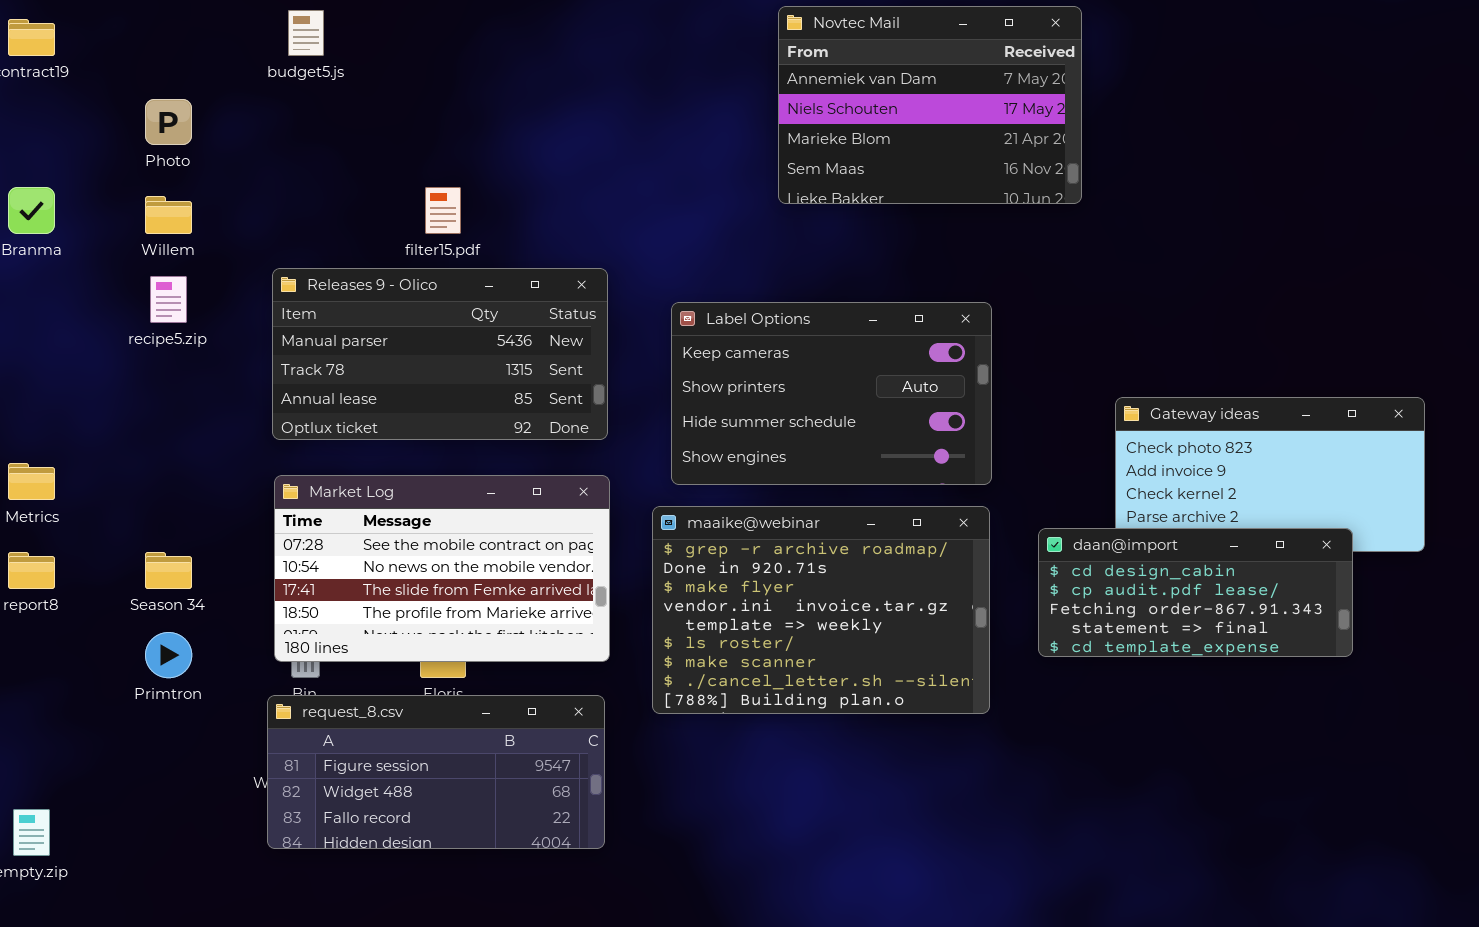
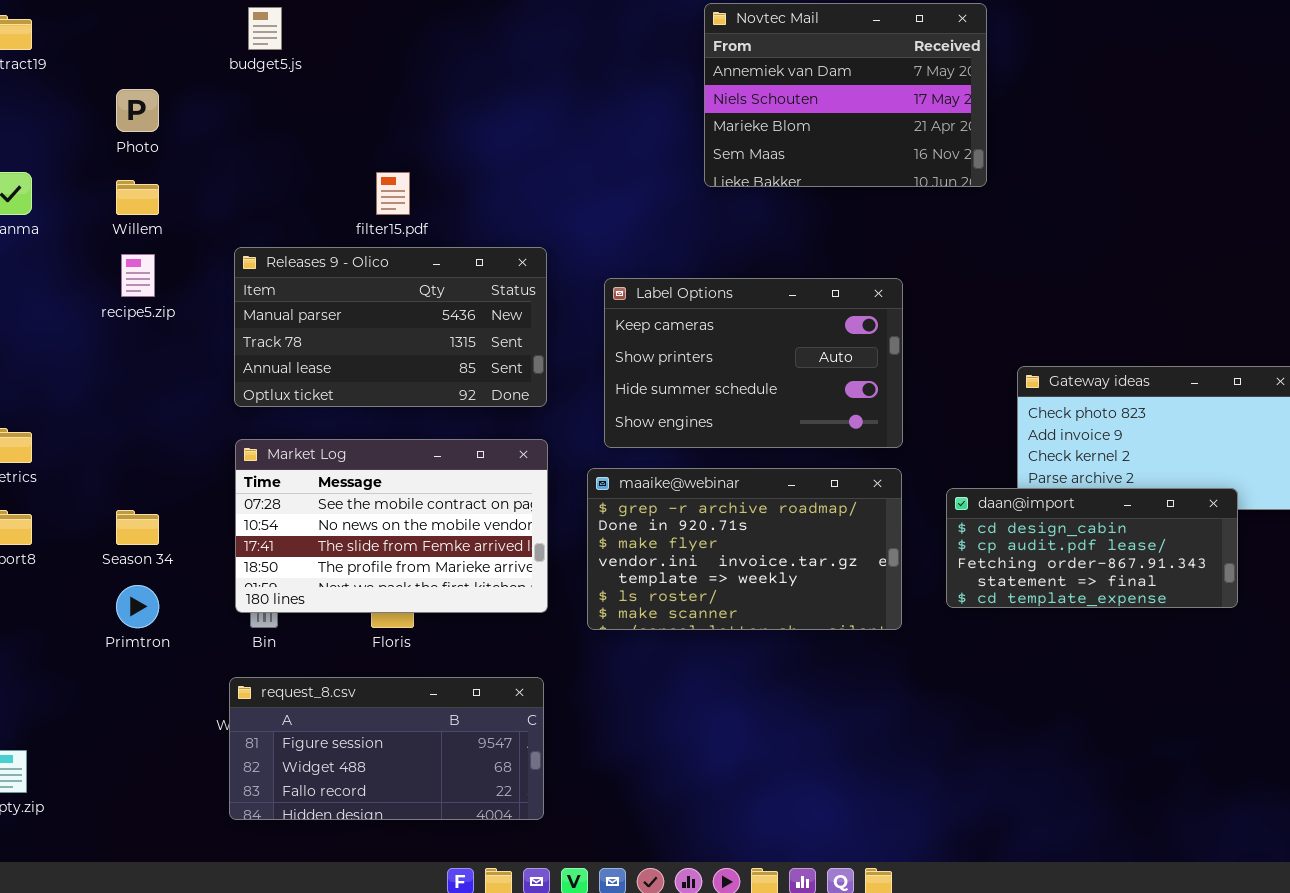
maaike@webinar: [652,506,990,714] -> [587,468,902,630], resized
request_8.csv: [267,695,605,849] -> [229,677,544,820], moved

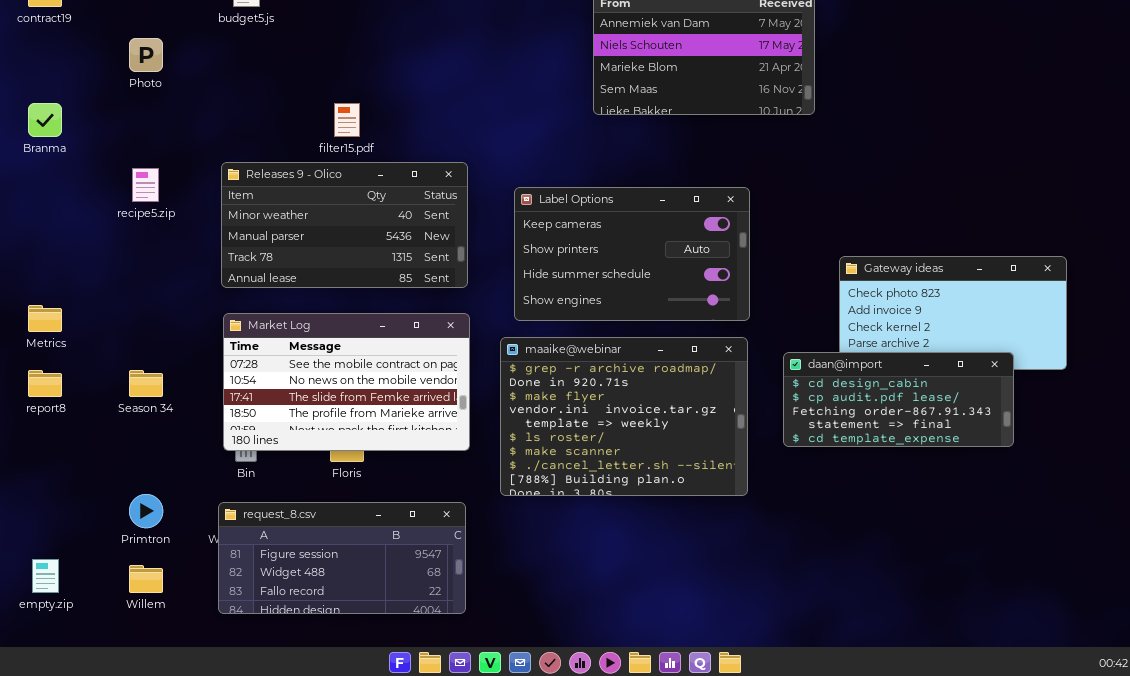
Willem: [116,180,159,215] -> [129,565,163,593], moved
Releases 9 - Olico: [234,247,547,407] -> [221,162,468,288], scrolled up 1 row
maaike@webinar: [587,468,902,630] -> [500,337,748,496], resized
Primtron: [116,585,159,628] -> [129,494,163,528], moved

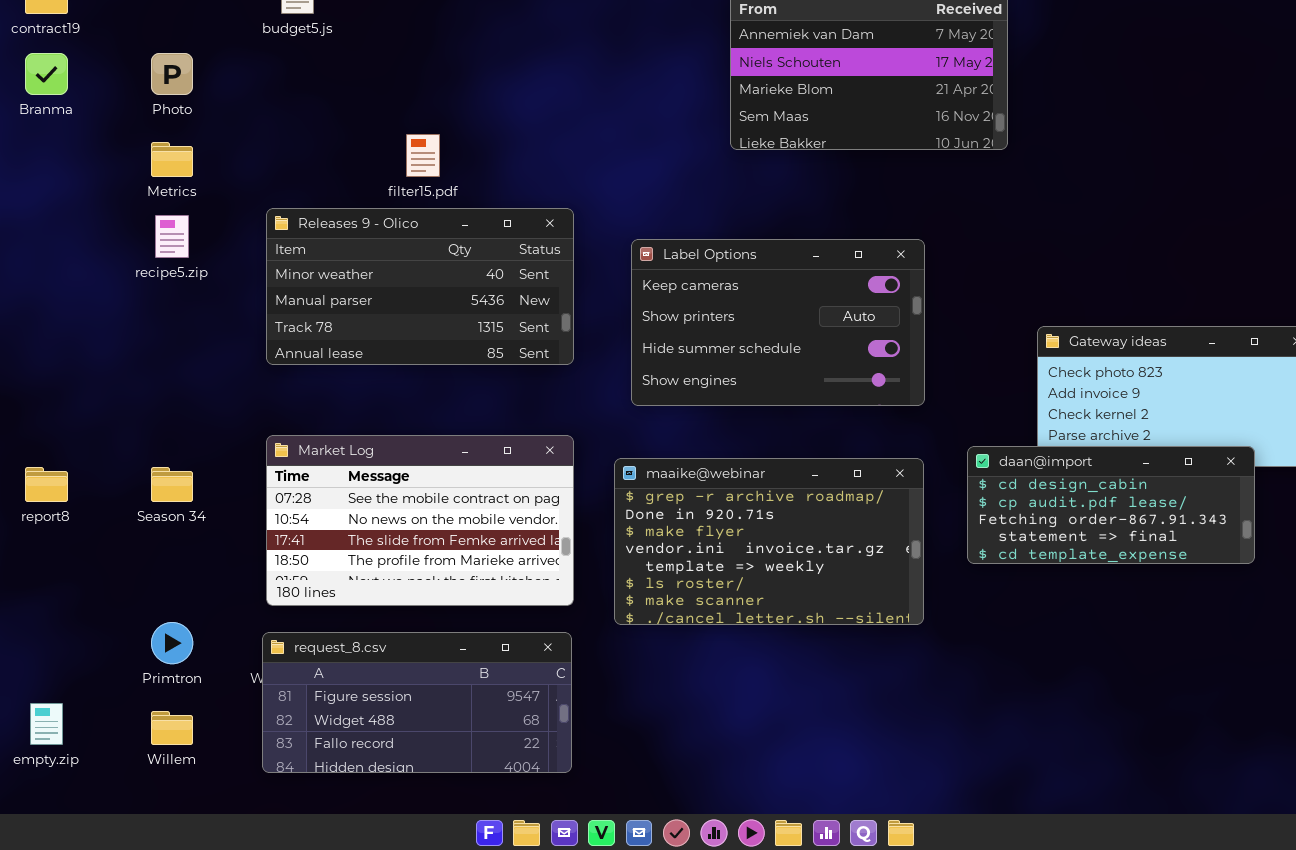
Branma: [28,103,62,137] -> [25,53,68,95], moved
Metrics: [28,305,62,332] -> [151,142,193,177], moved
Market Log: [223,313,470,451] -> [266,435,574,606], moved
maaike@webinar: [500,337,748,496] -> [614,458,924,625], resized

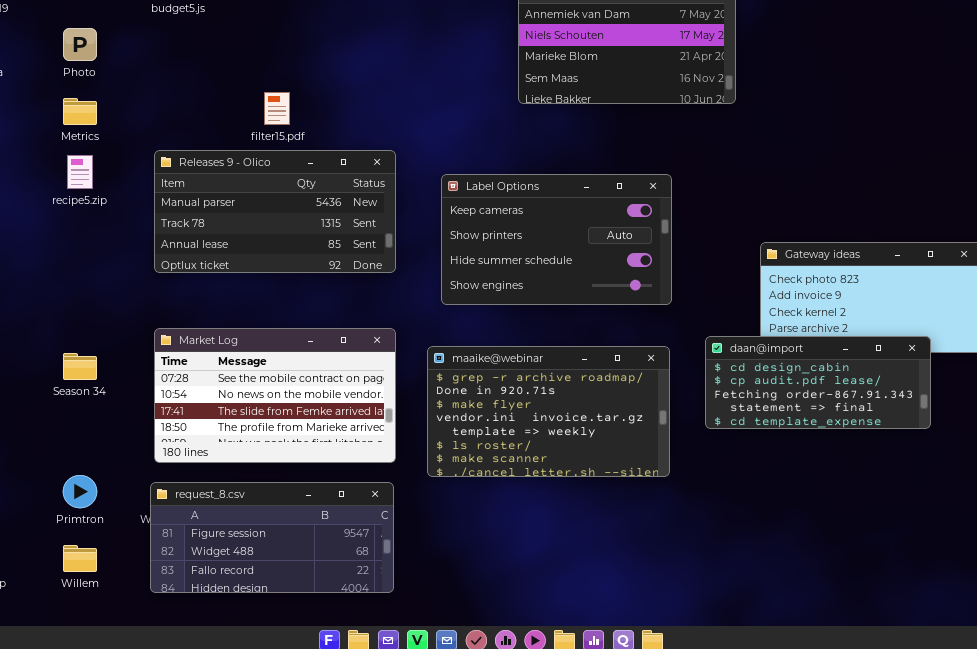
Releases 9 - Olico: [266,208,574,365] -> [154,150,396,273], scrolled down 1 row

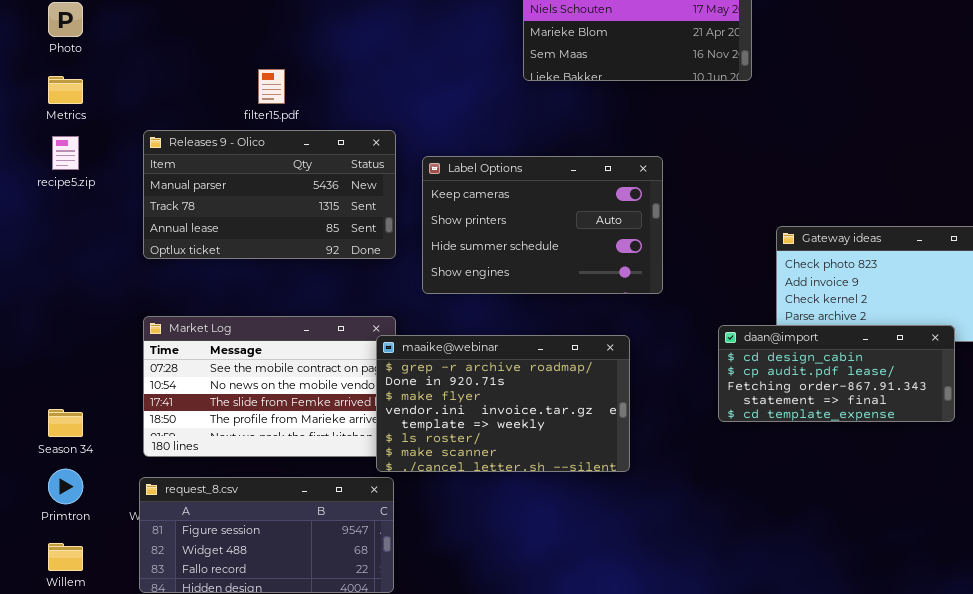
Label Options: [441,174,672,305] -> [422,156,663,294], moved
maaike@webinar: [427,346,670,477] -> [376,335,630,472], moved
Season 34: [63,353,97,380] -> [48,409,83,437], moved

